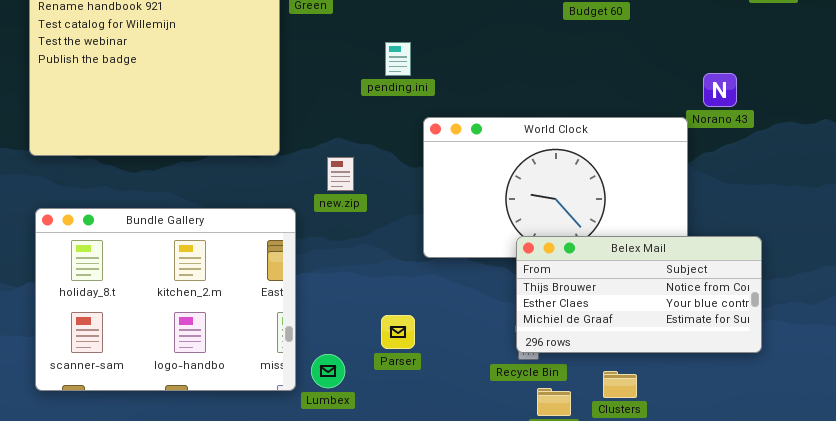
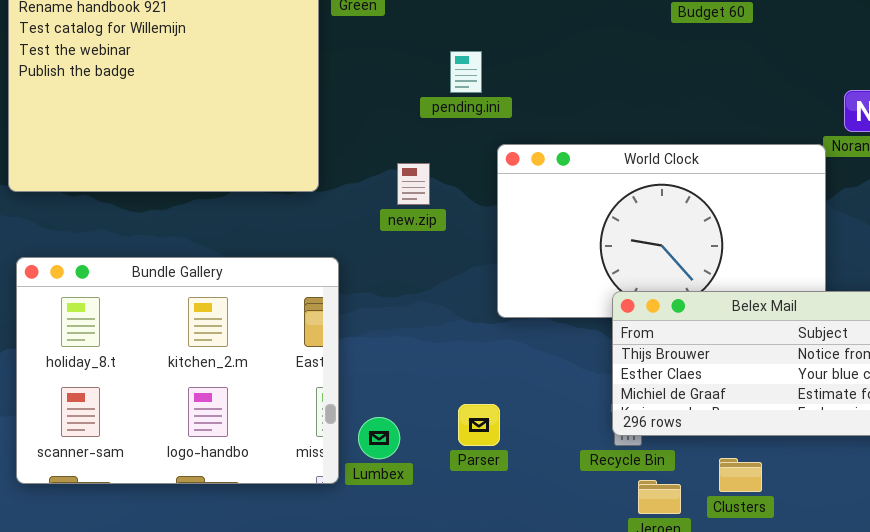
new.zip: [327,157,354,191] -> [397,163,430,205], moved
Parser: [381,315,415,349] -> [458,404,500,446], moved
Lumbex: [311,354,345,388] -> [358,417,400,459], moved

